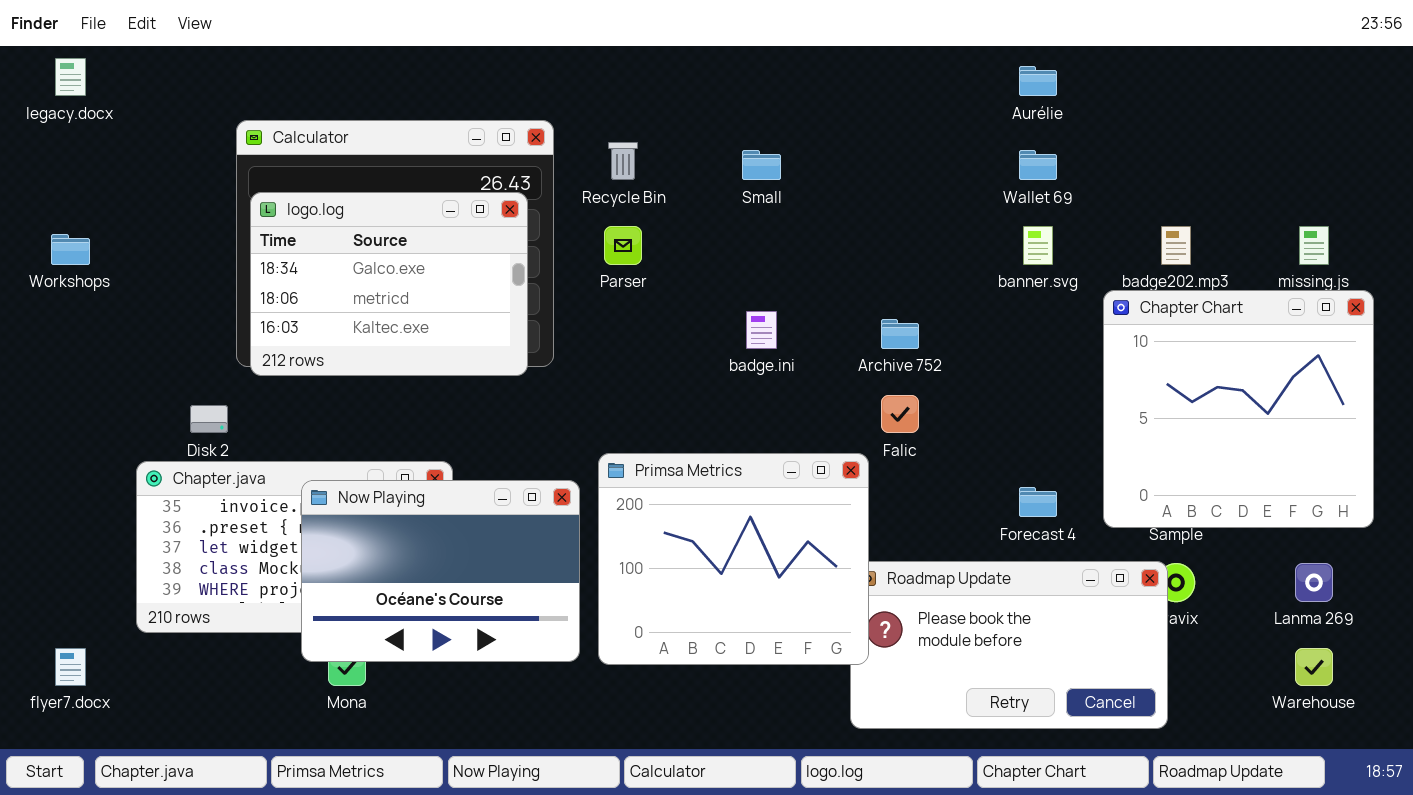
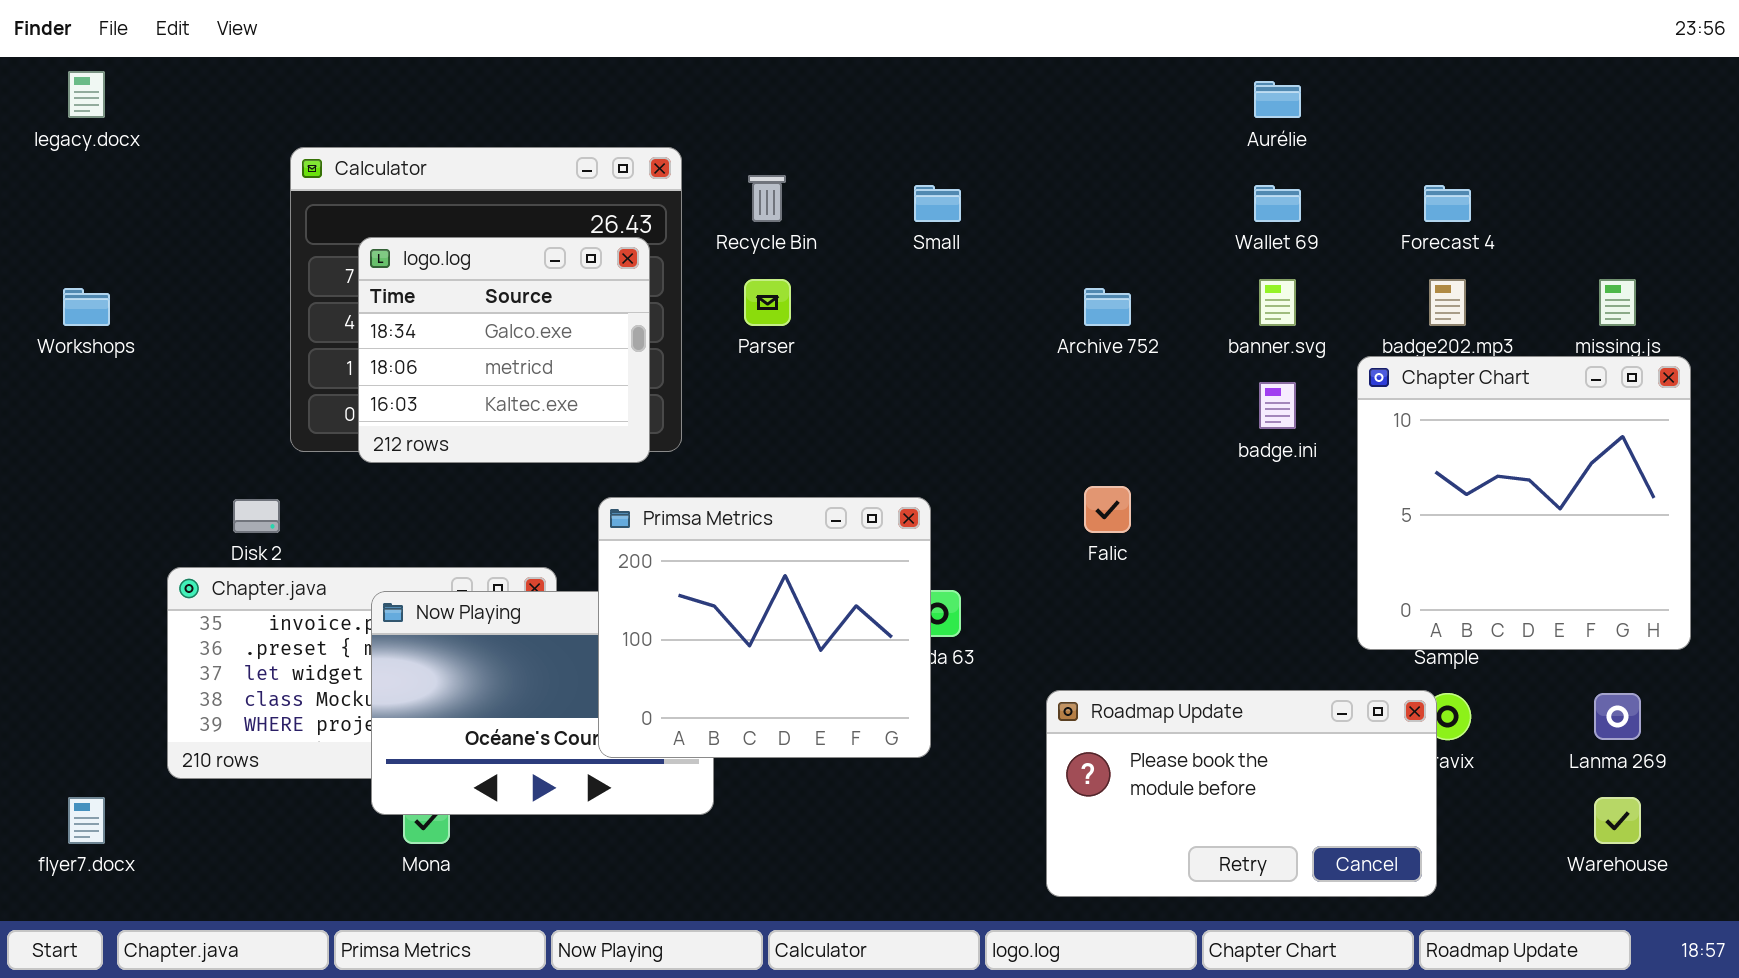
logo.log: [250,192,528,376] -> [358,237,650,463], resized
badge.ini: [746,311,777,349] -> [1259,382,1296,429], moved
Archive 752: [881,319,919,349] -> [1084,288,1131,326], moved
Primsa Metrics: [598,453,869,665] -> [598,497,931,758], moved
Forecast 4: [1019,487,1057,517] -> [1424,185,1471,222], moved

